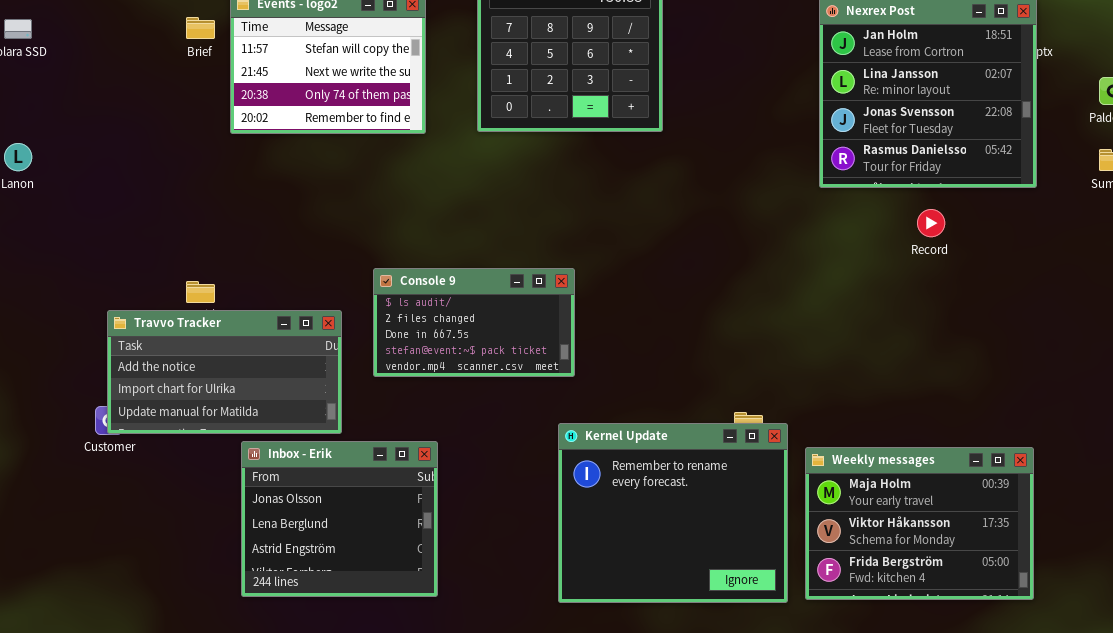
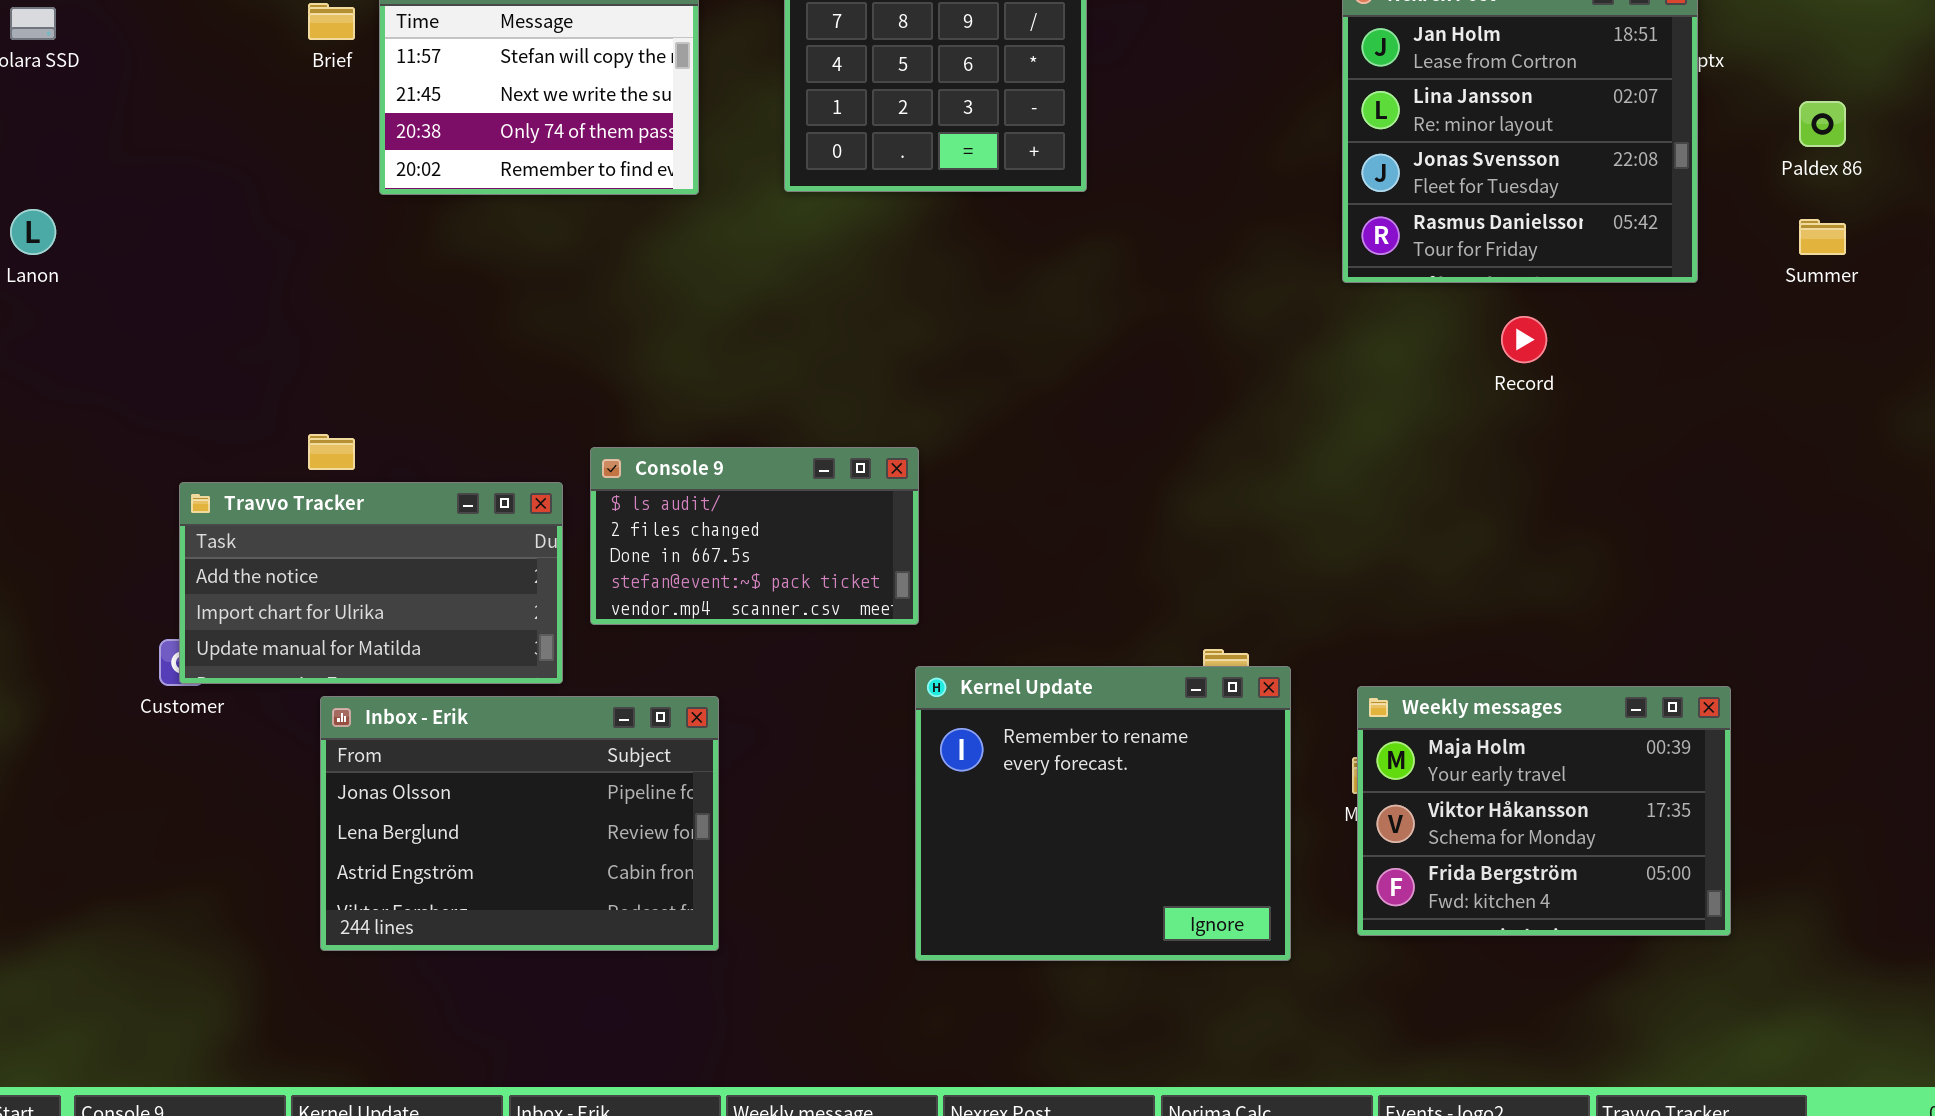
Console 9: [373,268,575,377] -> [590,447,919,625], moved
Inbox - Erik: [241,441,438,597] -> [320,696,719,951], resized
Weekly messages: [805,447,1034,600] -> [1357,686,1731,936], moved

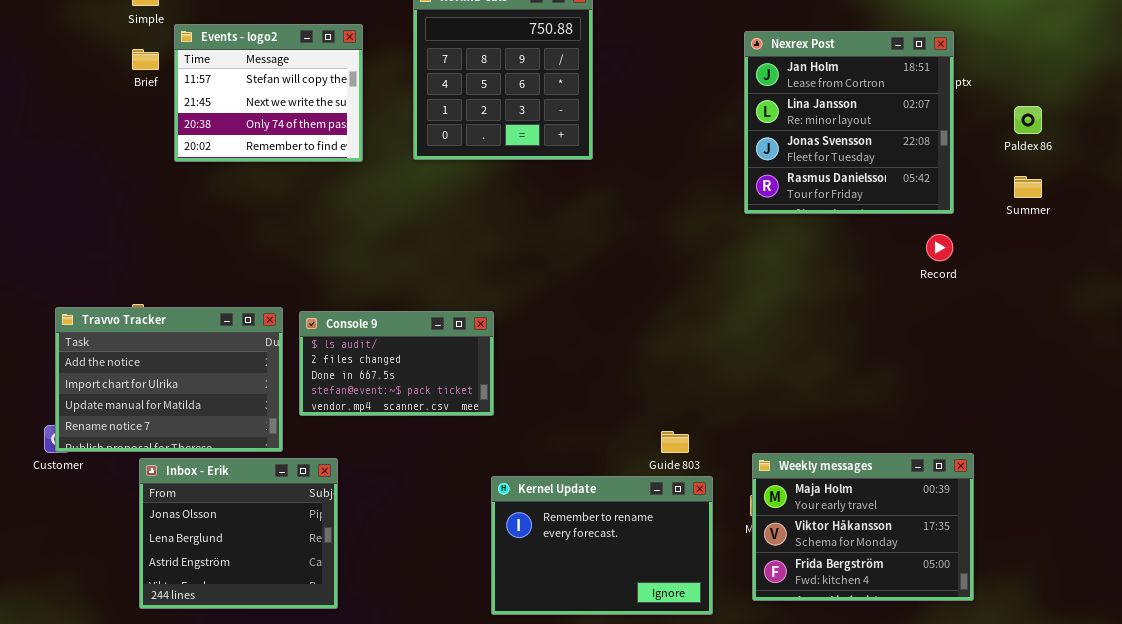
Record: [1501,316,1547,363] -> [926,234,953,261], moved
Travvo Tracker: [179,482,563,684] -> [55,307,283,452], resized
Kernel Update: [915,666,1291,961] -> [491,476,713,615], resized
Inbox - Erik: [320,696,719,951] -> [139,458,338,609], resized

